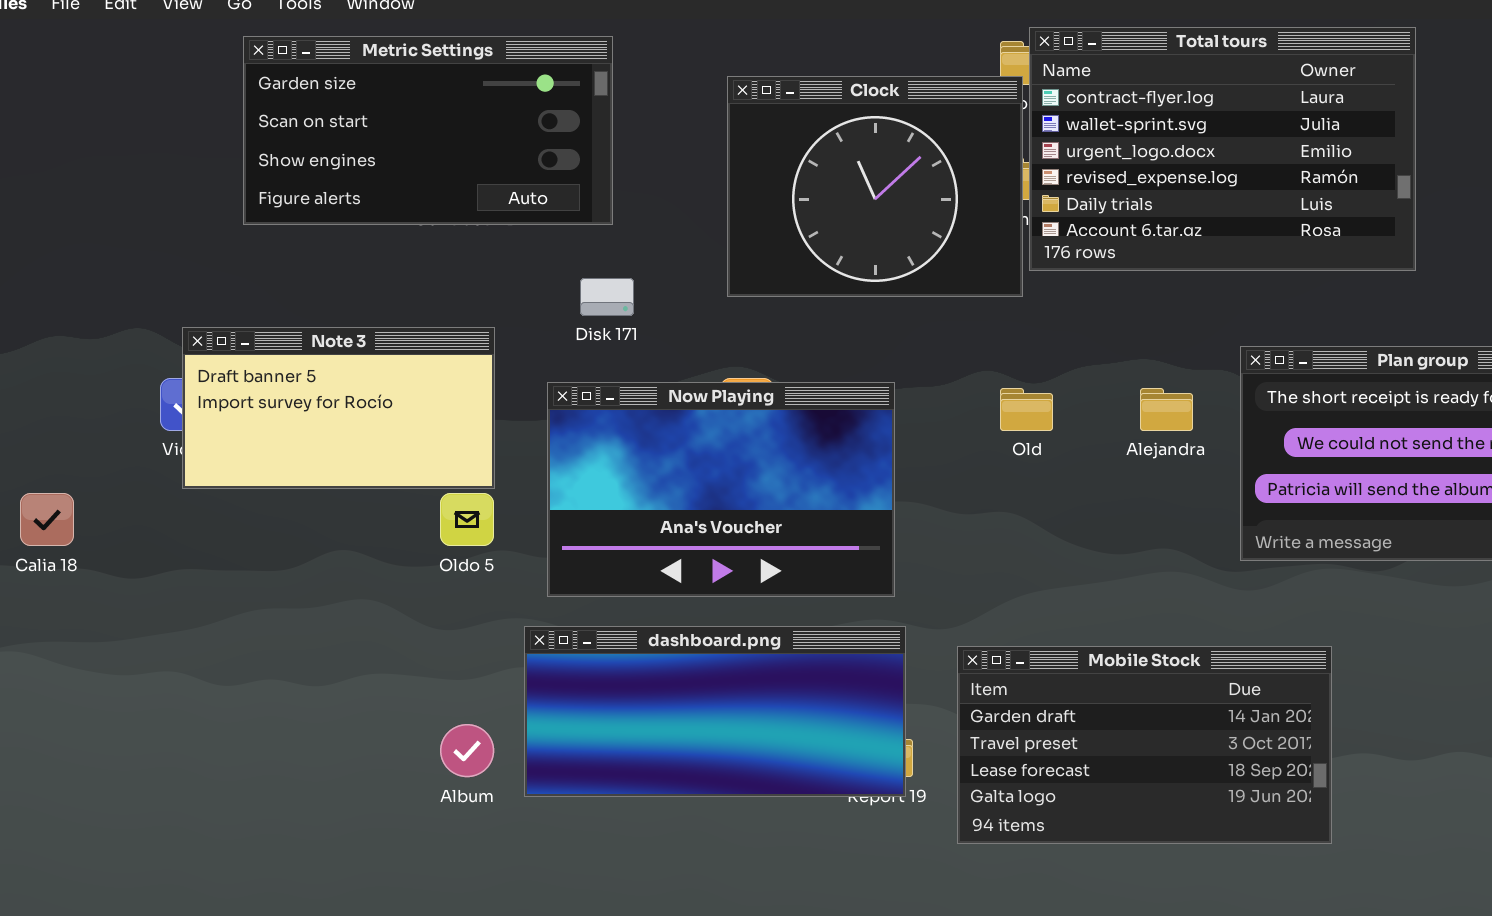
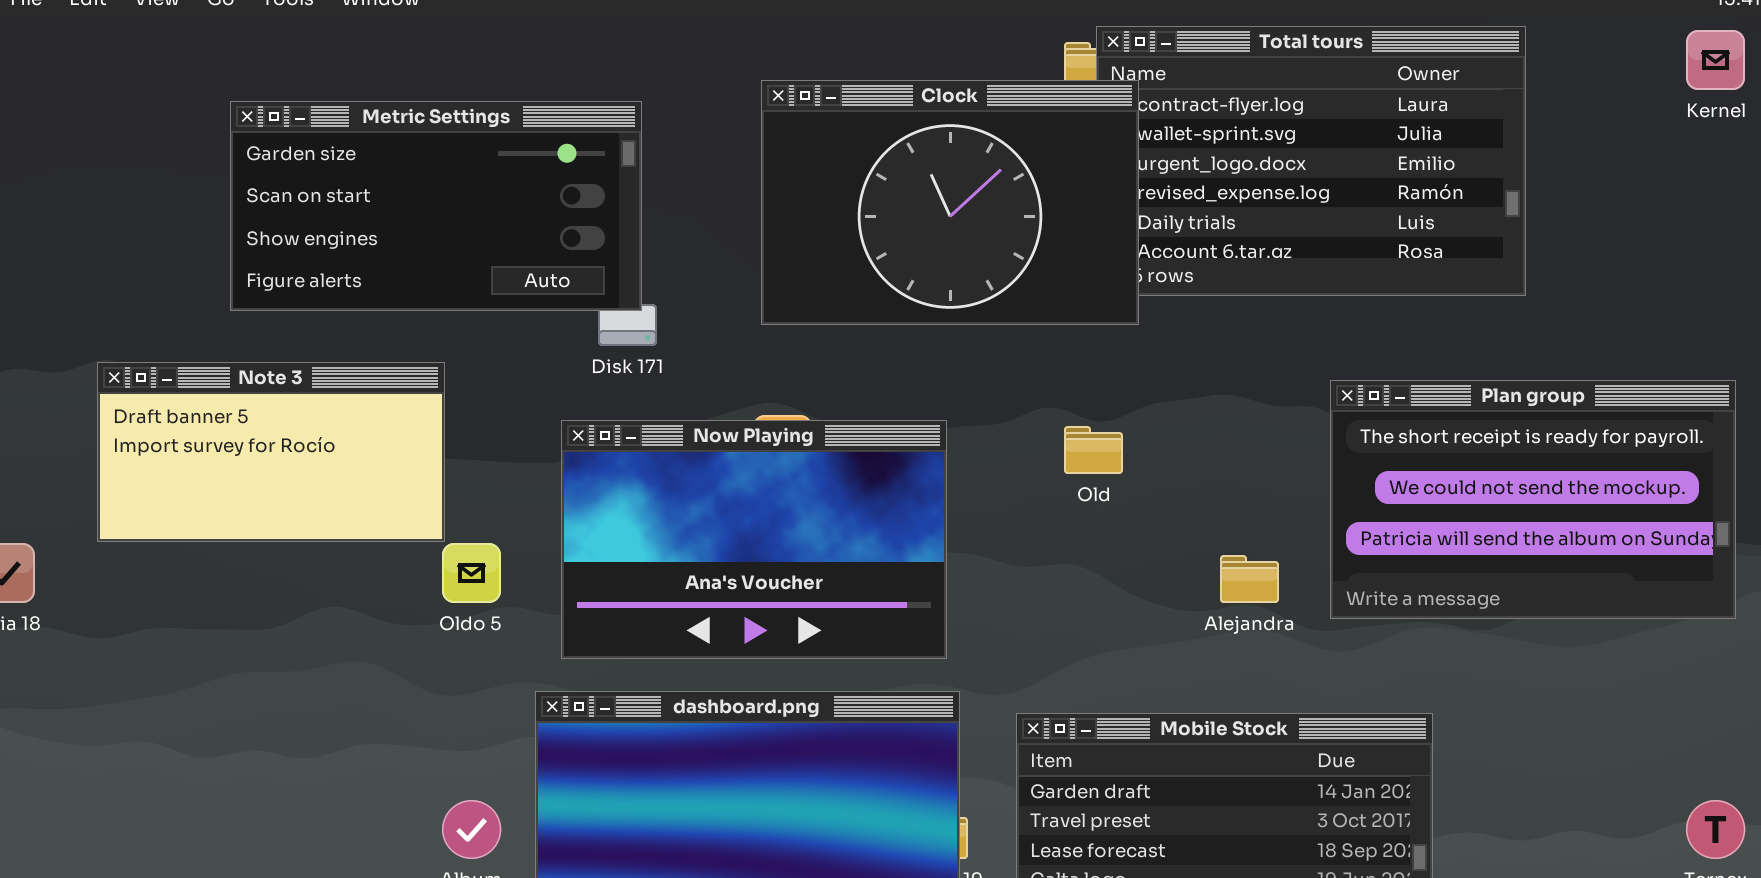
Metric Settings: [243,36,613,225] -> [230,101,642,311], moved
Clock: [727,76,1023,297] -> [761,80,1139,325], resized
Note 3: [182,327,495,489] -> [97,362,445,542], moved
Alejandra: [1140,388,1193,431] -> [1220,555,1279,603], moved

